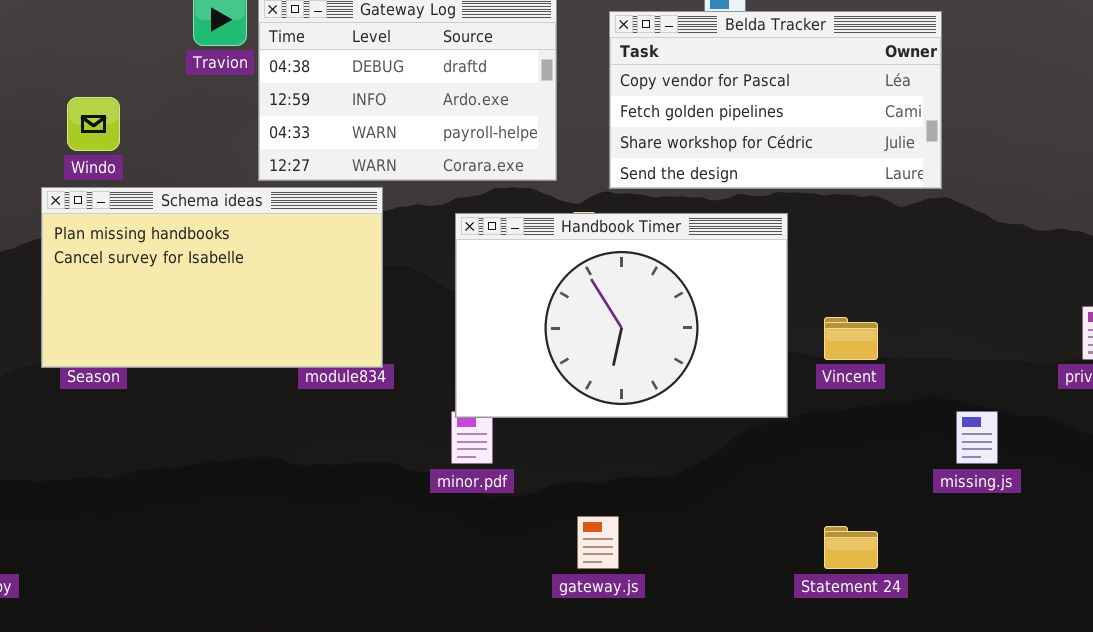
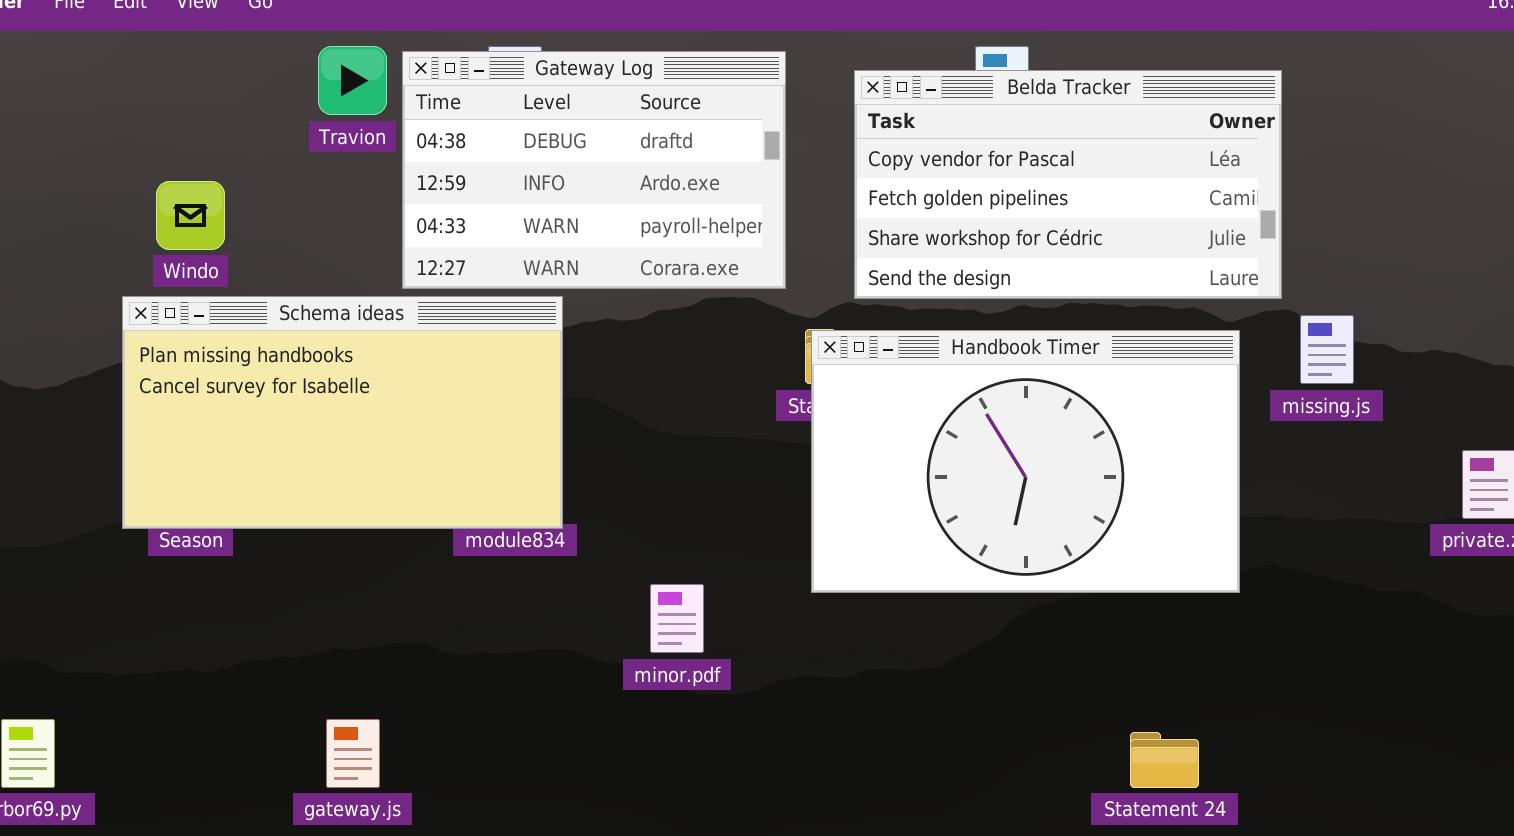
Handbook Timer: [455,213,788,418] -> [811,330,1240,593], moved
missing.js: [956,411,998,464] -> [1300,315,1354,384], moved
gateway.js: [577,516,619,569] -> [326,719,380,788], moved

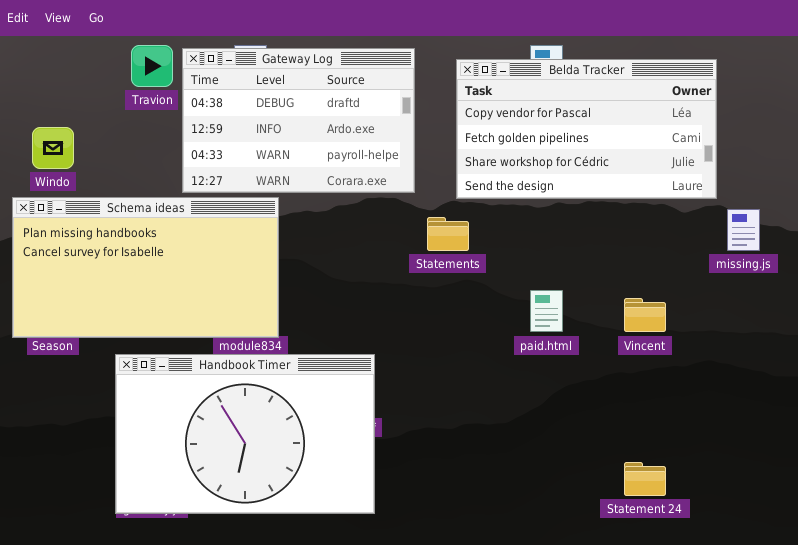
Handbook Timer: [811,330,1240,593] -> [115,354,375,514], moved

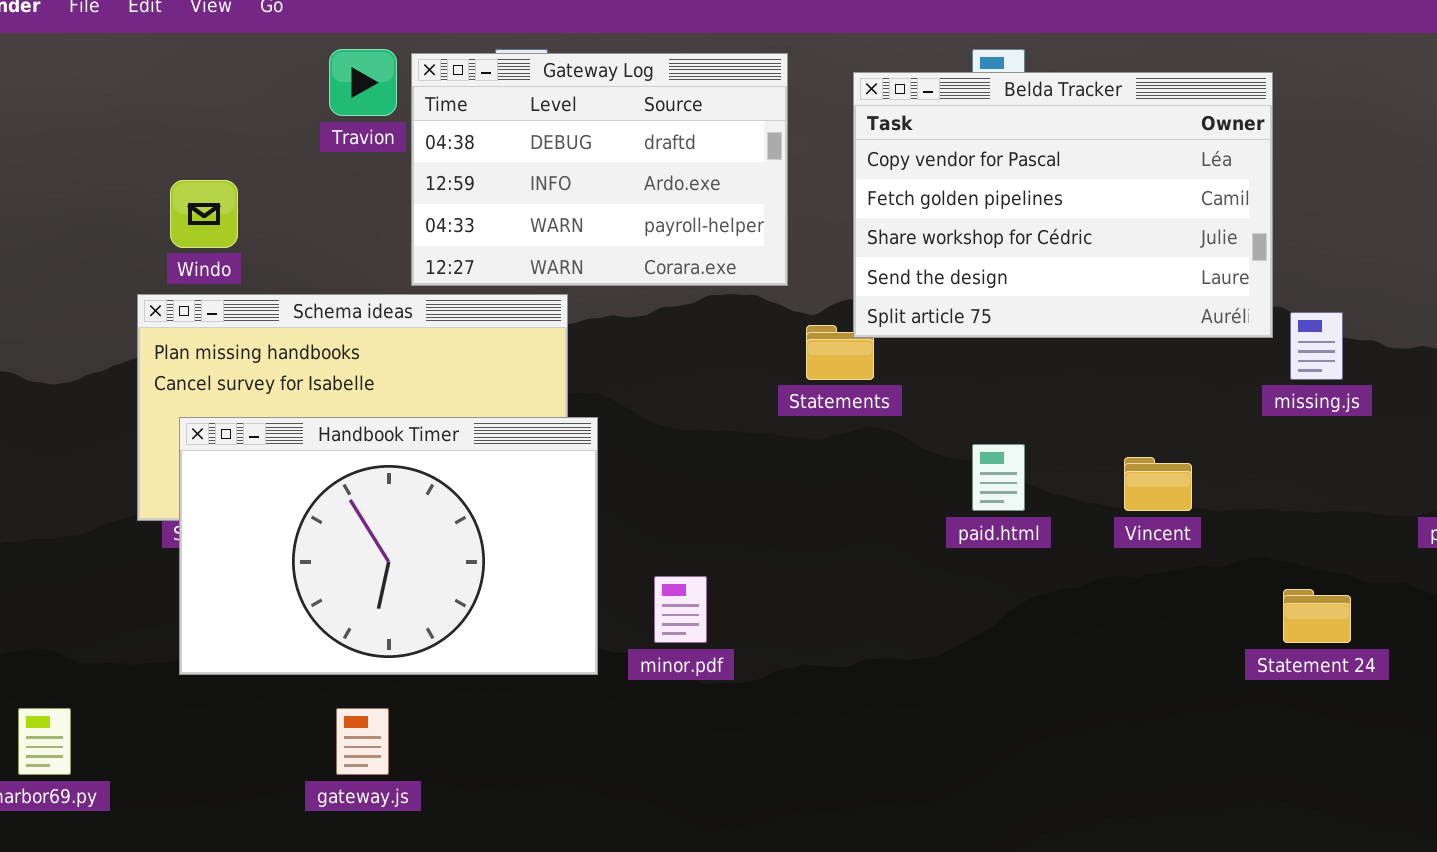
Belda Tracker: [456,59,717,199] -> [853,72,1273,338], resized
Handbook Timer: [115,354,375,514] -> [179,417,598,675], moved
Statement 24: [624,462,666,496] -> [1283,589,1351,643], moved

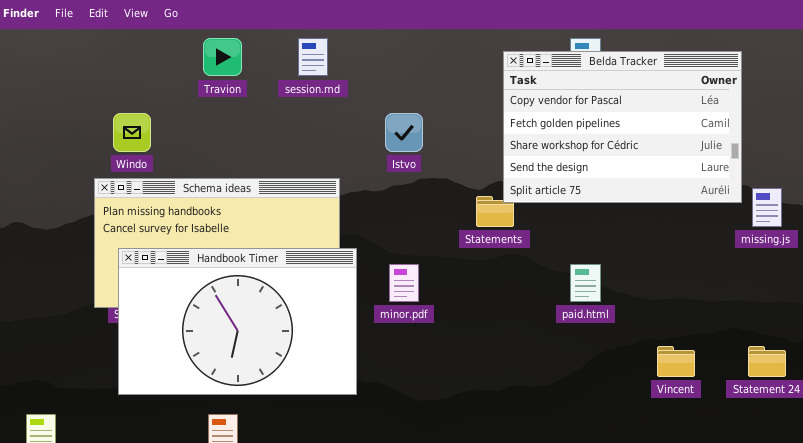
Gateway Log: [411,53,788,286] -> none, closed
Vincent: [1124,457,1192,511] -> [657,346,695,377], moved
minor.pdf: [654,576,707,643] -> [389,264,419,302], moved

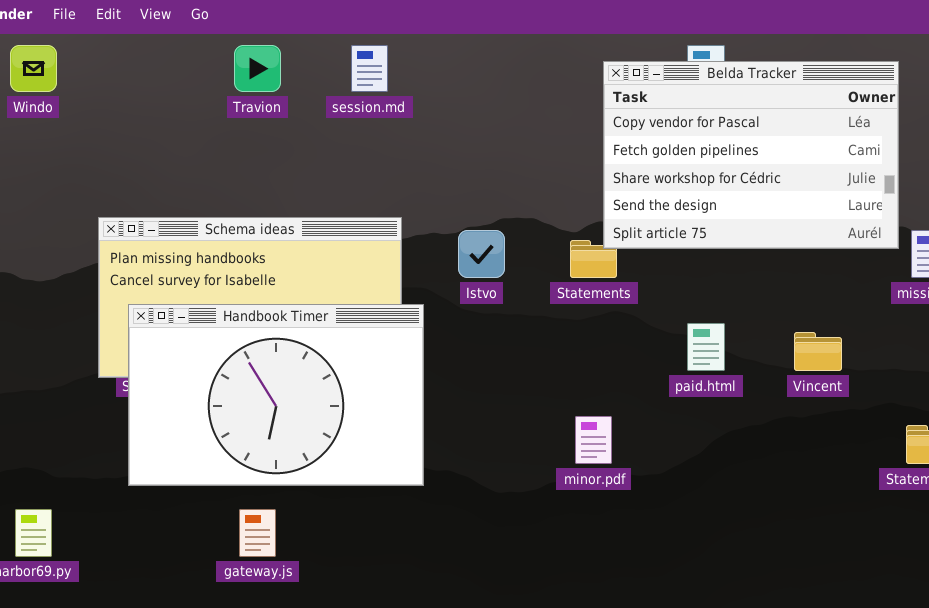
Windo: [113,113,151,152] -> [10,45,57,92], moved
Istvo: [385,113,423,152] -> [458,230,505,278], moved
minor.pdf: [389,264,419,302] -> [575,416,612,464], moved
Vincent: [657,346,695,377] -> [794,332,842,371], moved

